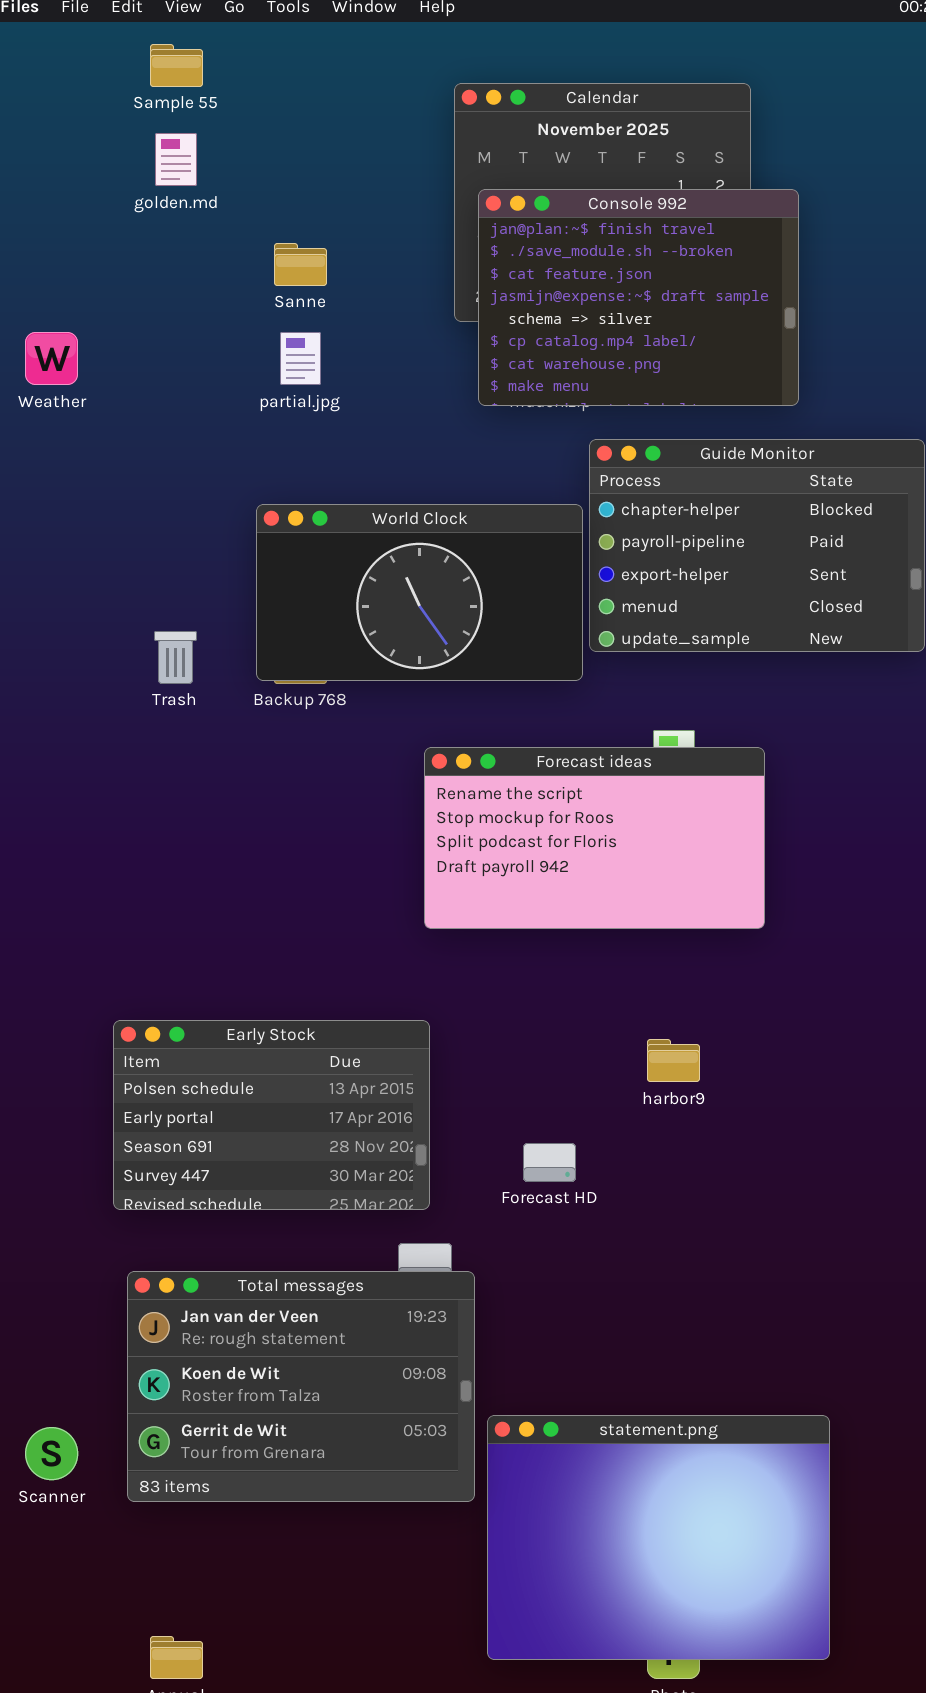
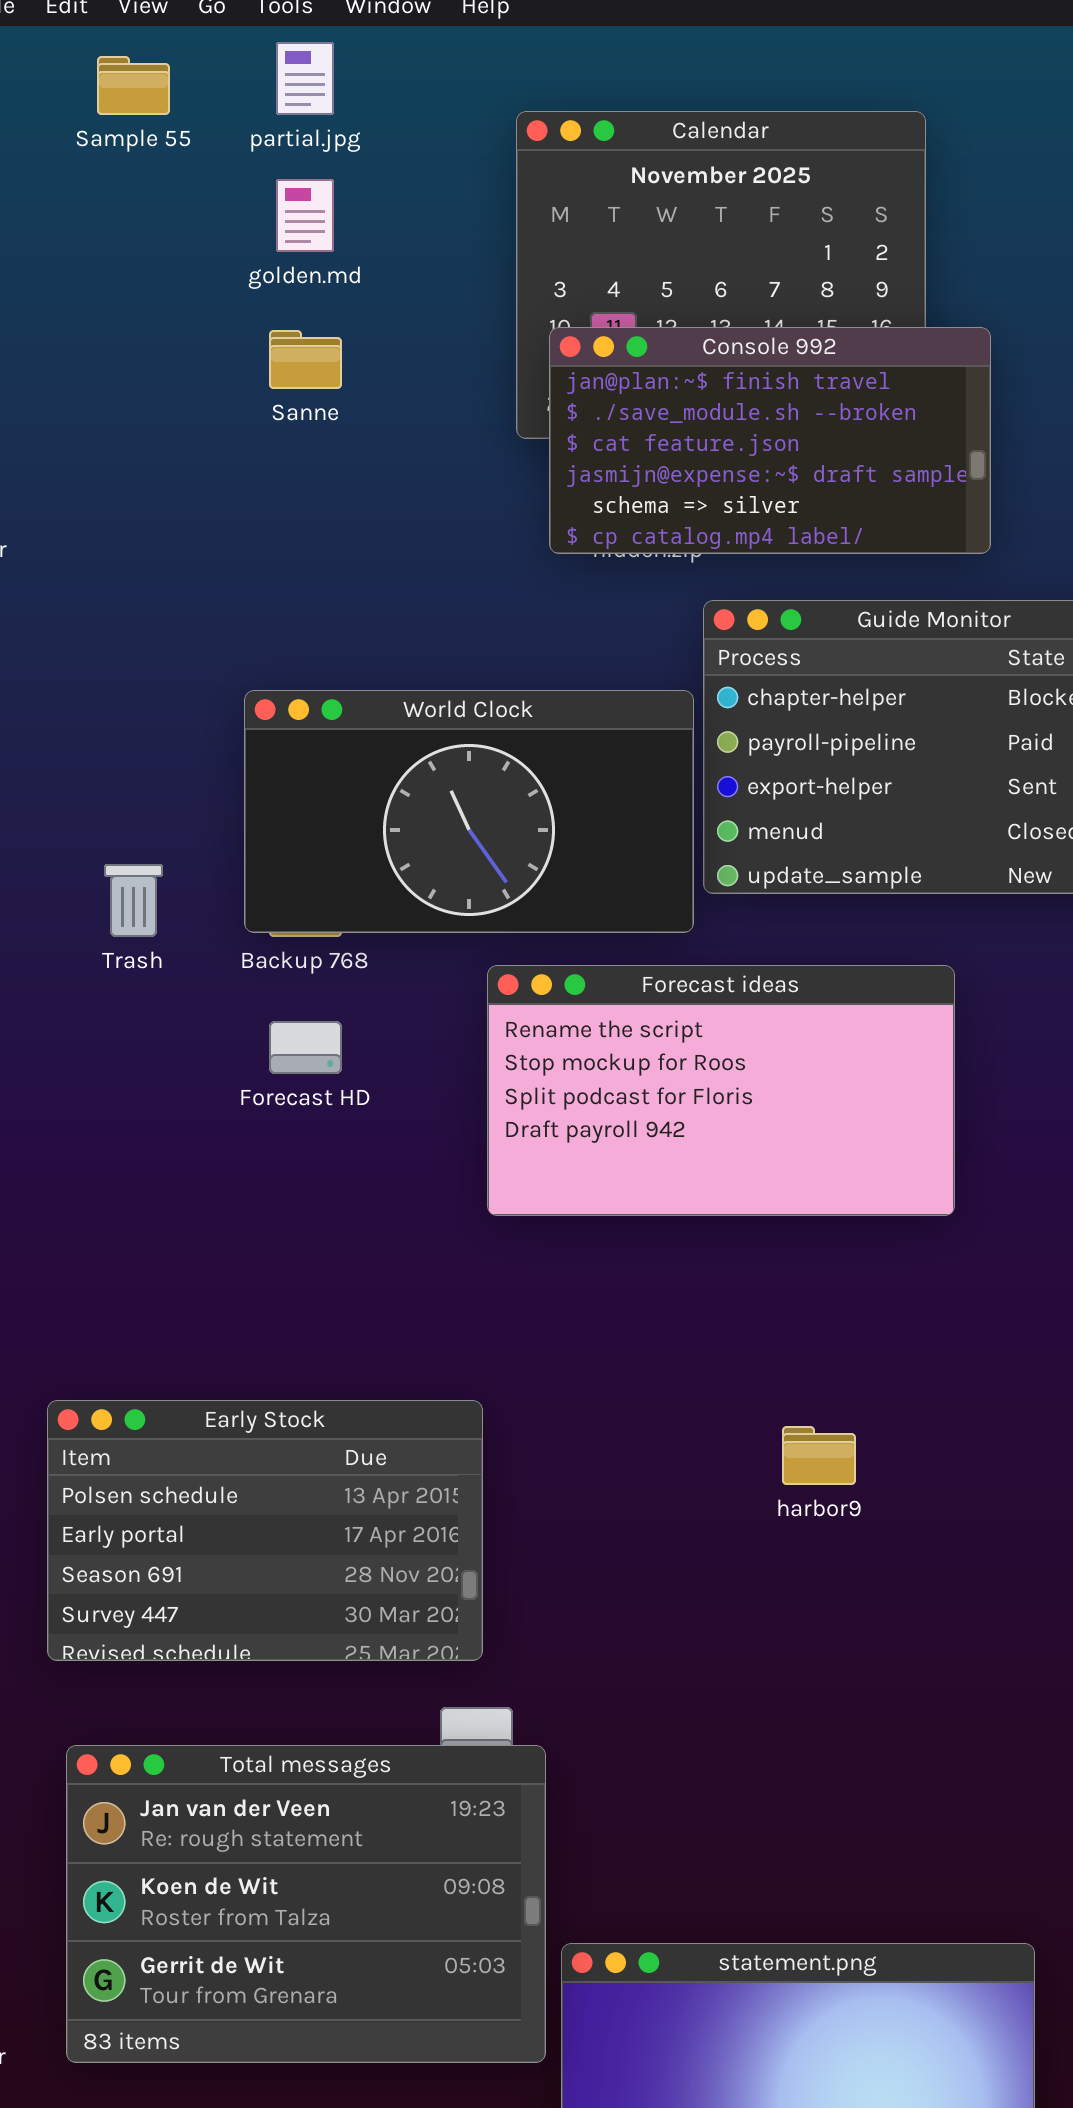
golden.md: [155,133,197,186] -> [276,179,334,252], moved
Console 992: [478,189,799,406] -> [549,327,991,554], resized
partial.jpg: [280,332,321,385] -> [276,42,334,115], moved
Forecast ideas: [424,747,765,929] -> [487,965,955,1216], moved
Forecast HD: [523,1143,576,1182] -> [269,1021,342,1074], moved

